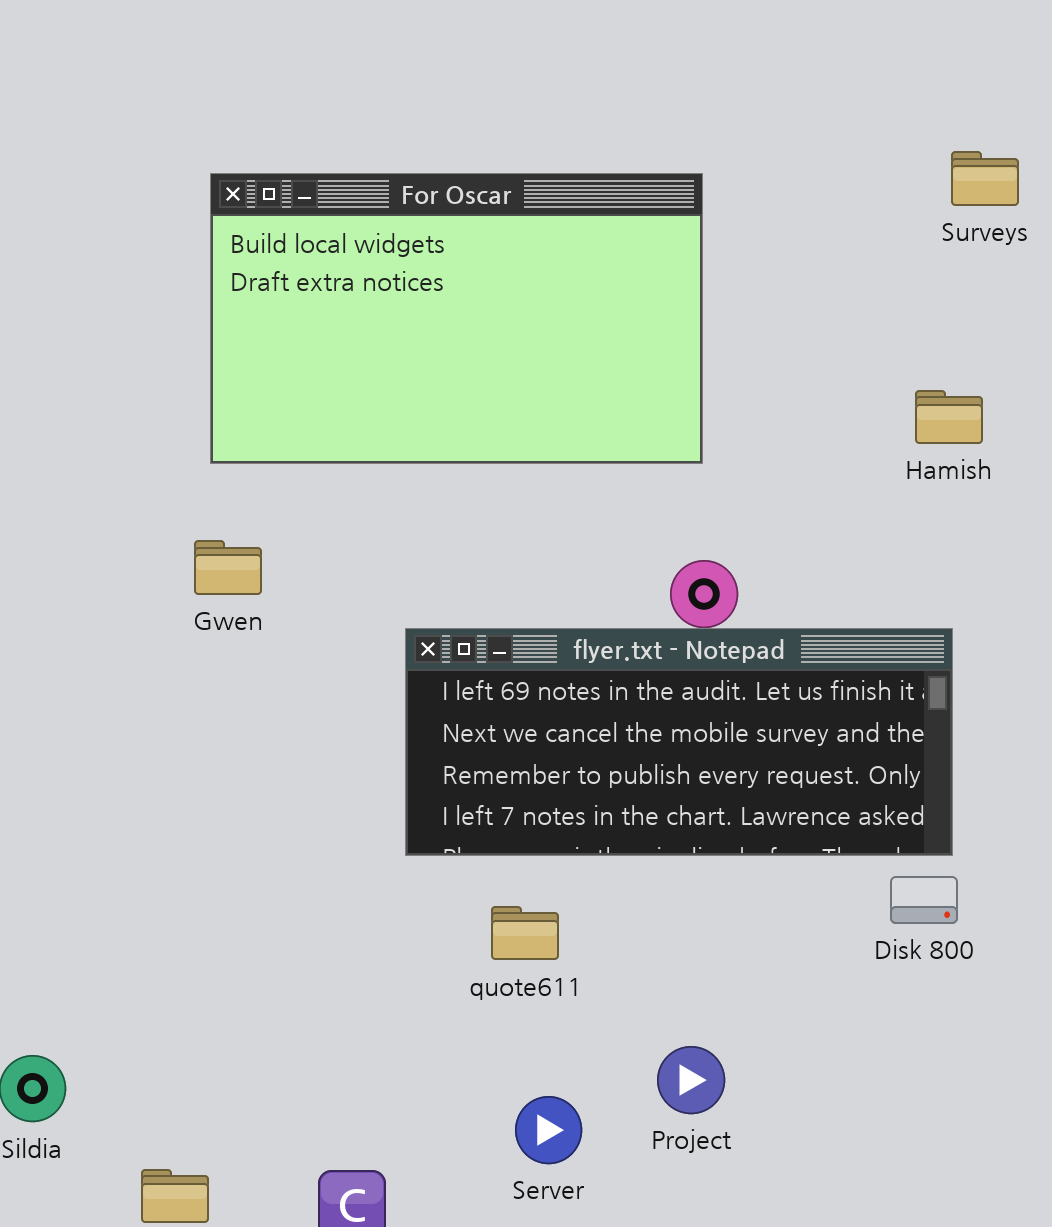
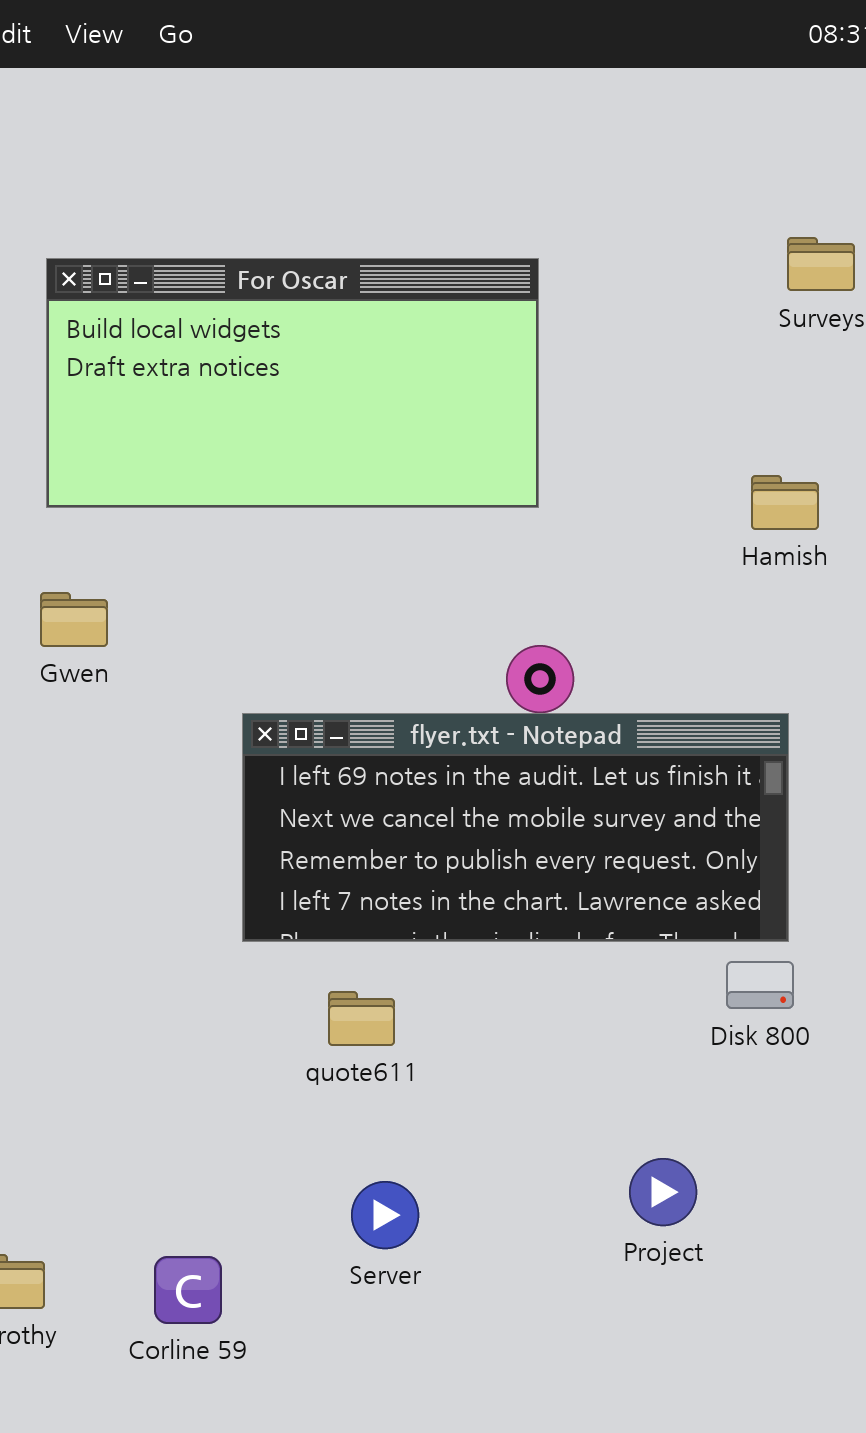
For Oscar: [210,173,703,464] -> [46,258,539,508], resized
Gwen: [194,540,262,595] -> [40,592,108,647], moved
Project: [657,1046,725,1114] -> [629,1158,697,1226], moved

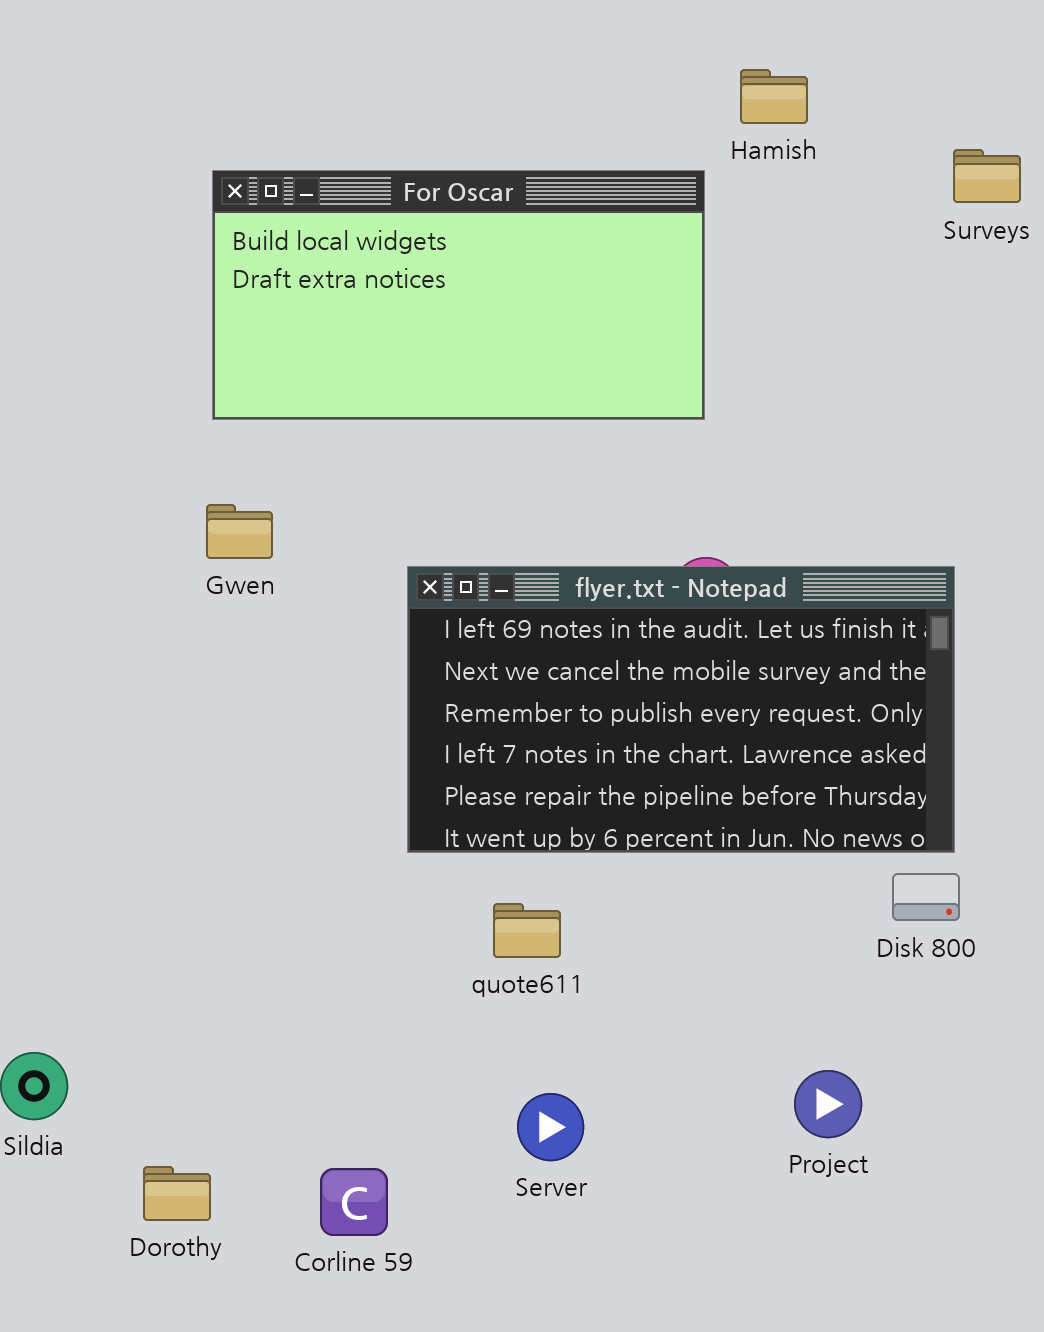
Hamish: [751,475,819,530] -> [740,69,808,124], moved
flyer.txt - Notepad: [242,713,789,942] -> [407,566,955,853], resized

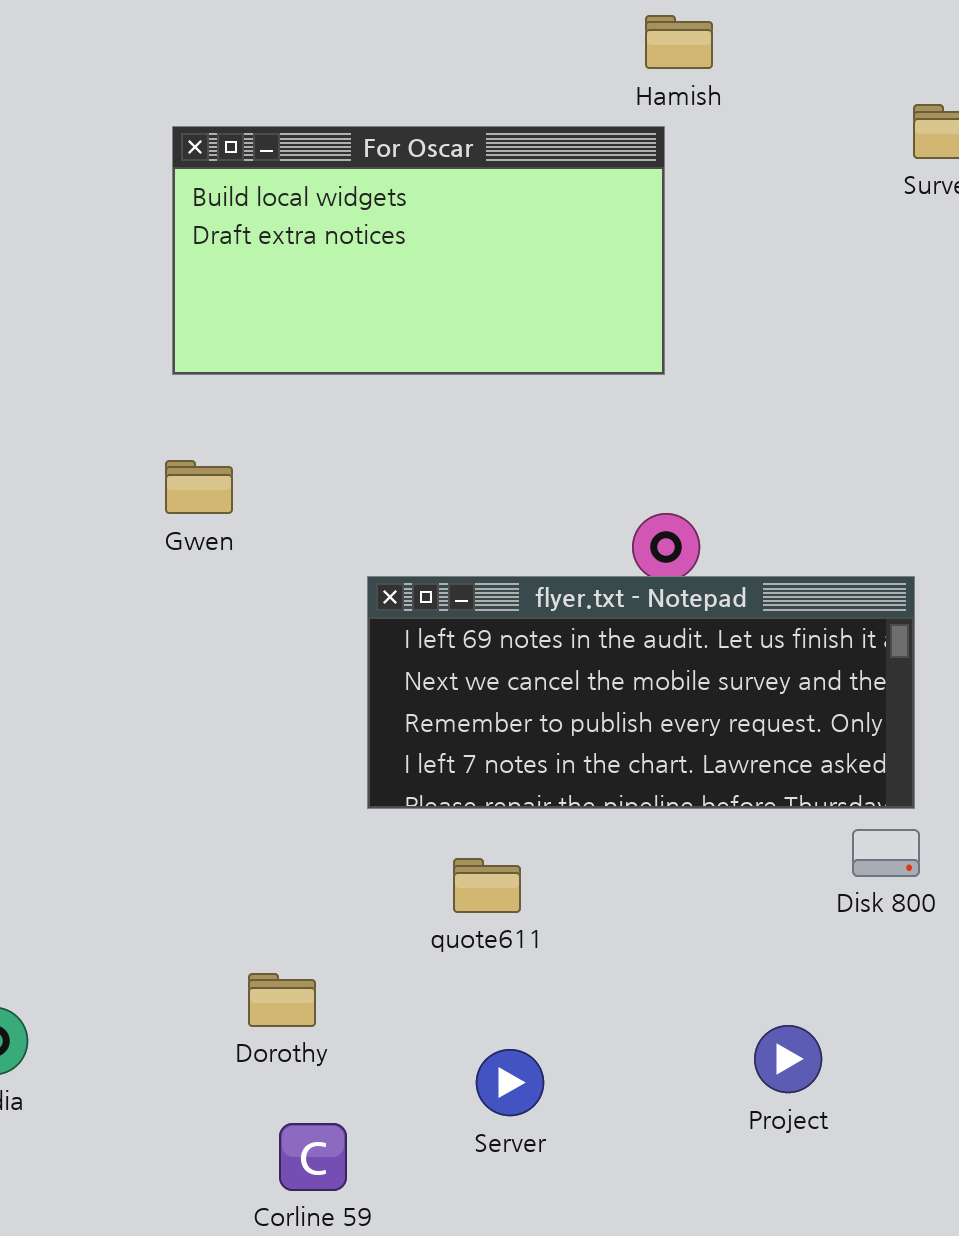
Hamish: [740,69,808,124] -> [645,15,713,69], moved
flyer.txt - Notepad: [407,566,955,853] -> [367,576,915,809], resized
Dorothy: [143,1166,211,1221] -> [248,973,316,1027], moved

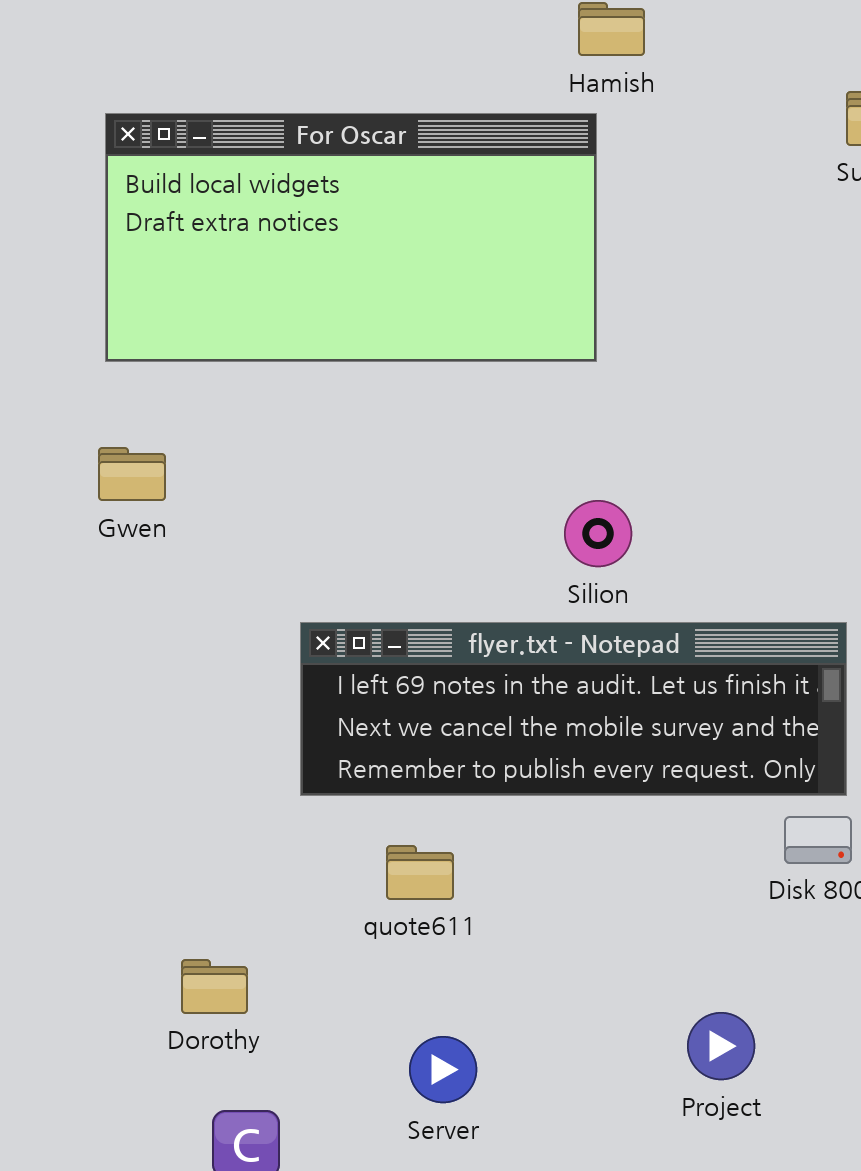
flyer.txt - Notepad: [367,576,915,809] -> [300,622,847,796], resized

